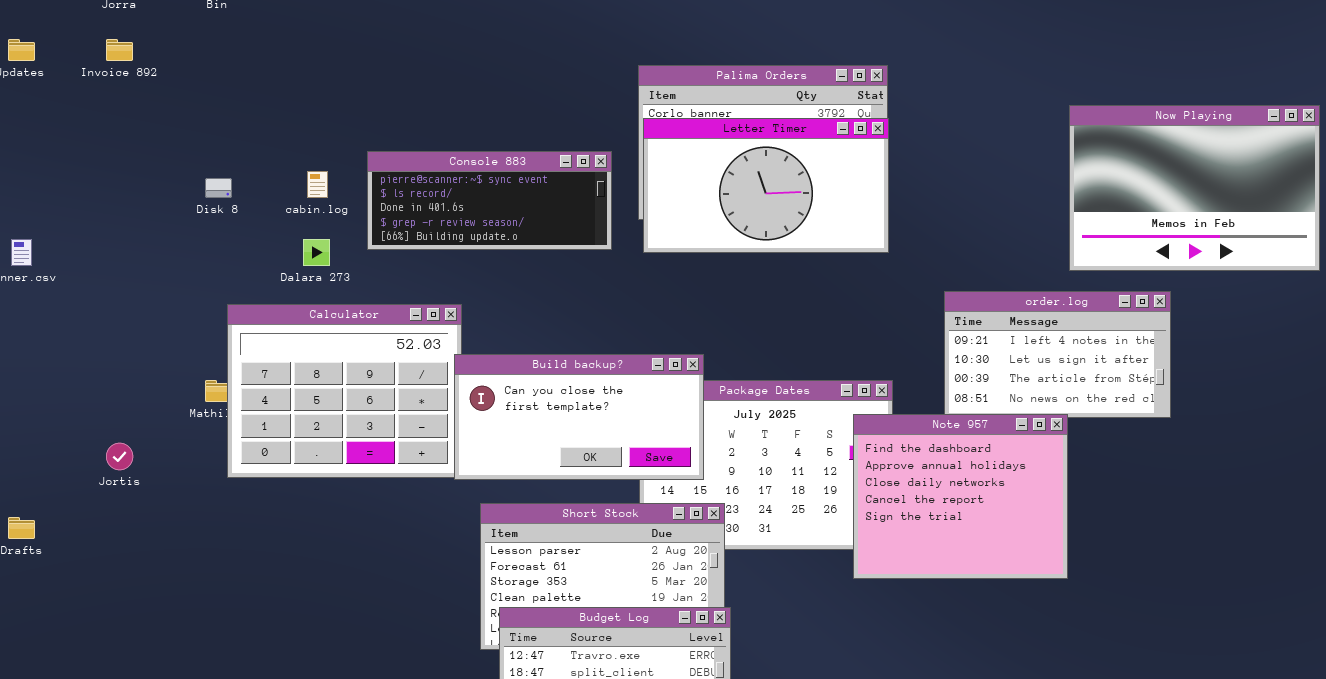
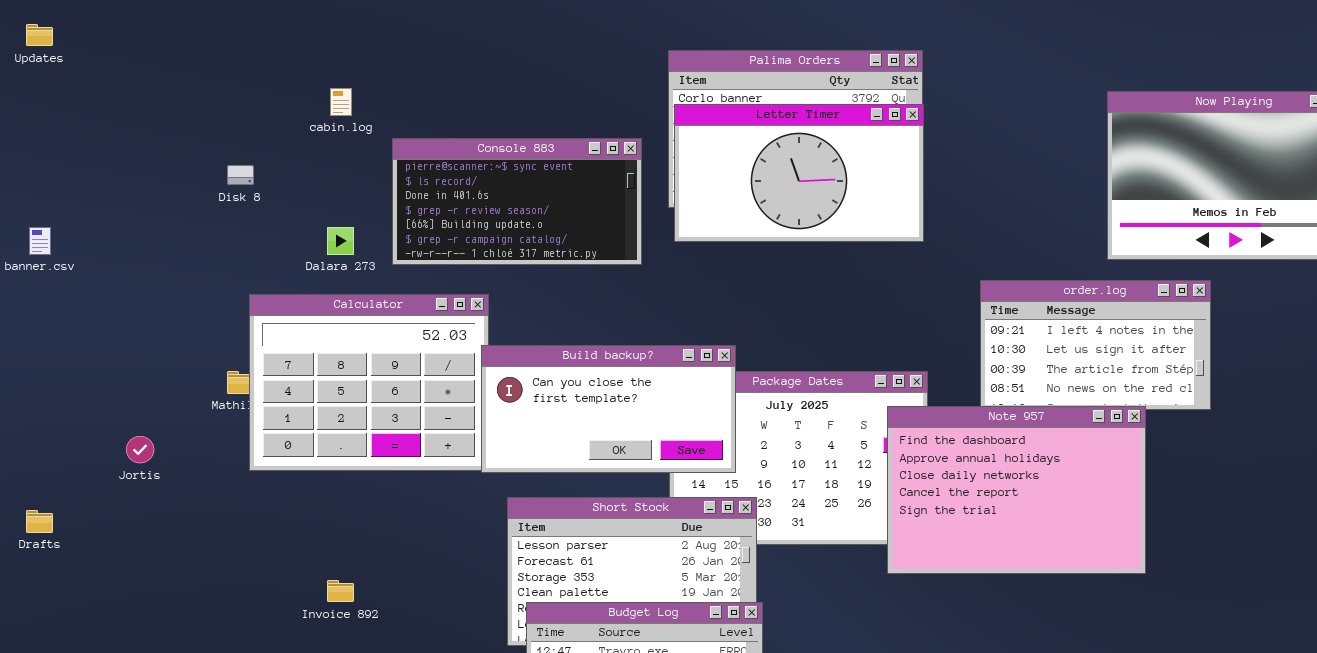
Invoice 892: [106,39,133,61] -> [327,580,354,602], moved
Console 883: [367,151,612,250] -> [392,138,642,265], resized
cabin.log: [307,171,328,198] -> [330,88,352,116], moved
Note 957: [853,414,1068,579] -> [887,406,1146,574], resized

